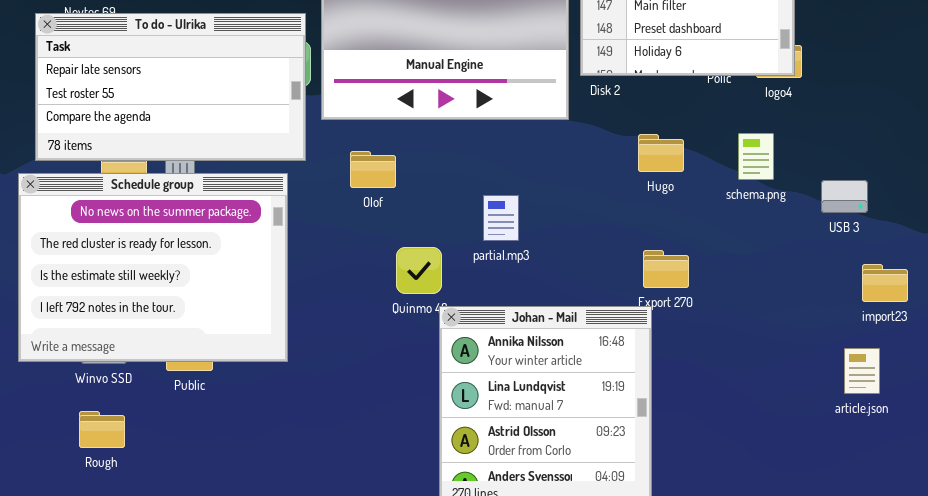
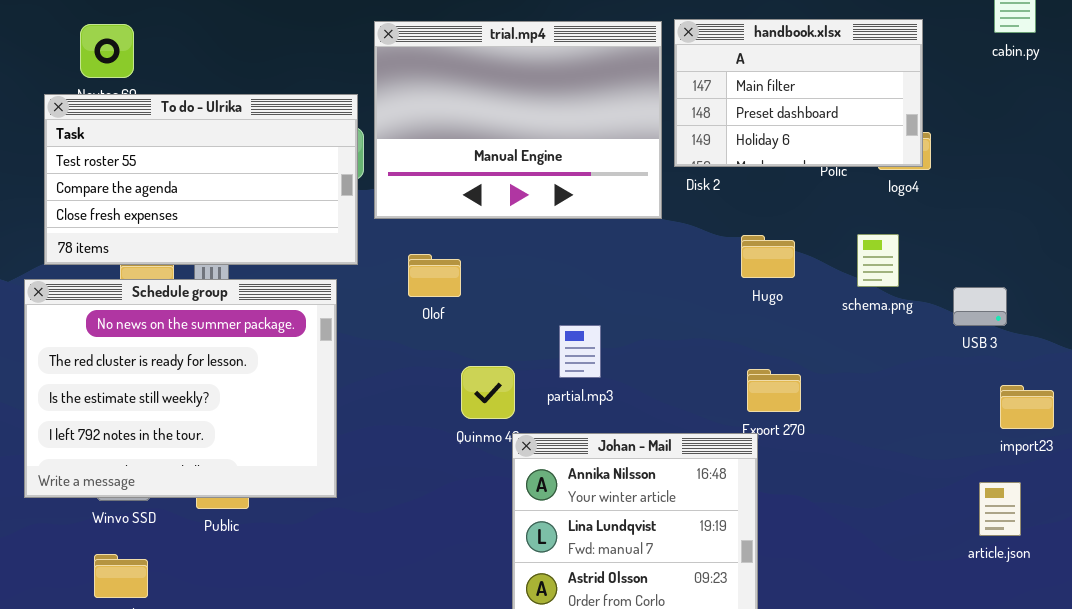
To do - Ulrika: [35,13,306,161] -> [44,94,358,265], scrolled down 1 row
partial.mp3: [483,195,519,241] -> [559,325,601,378], moved

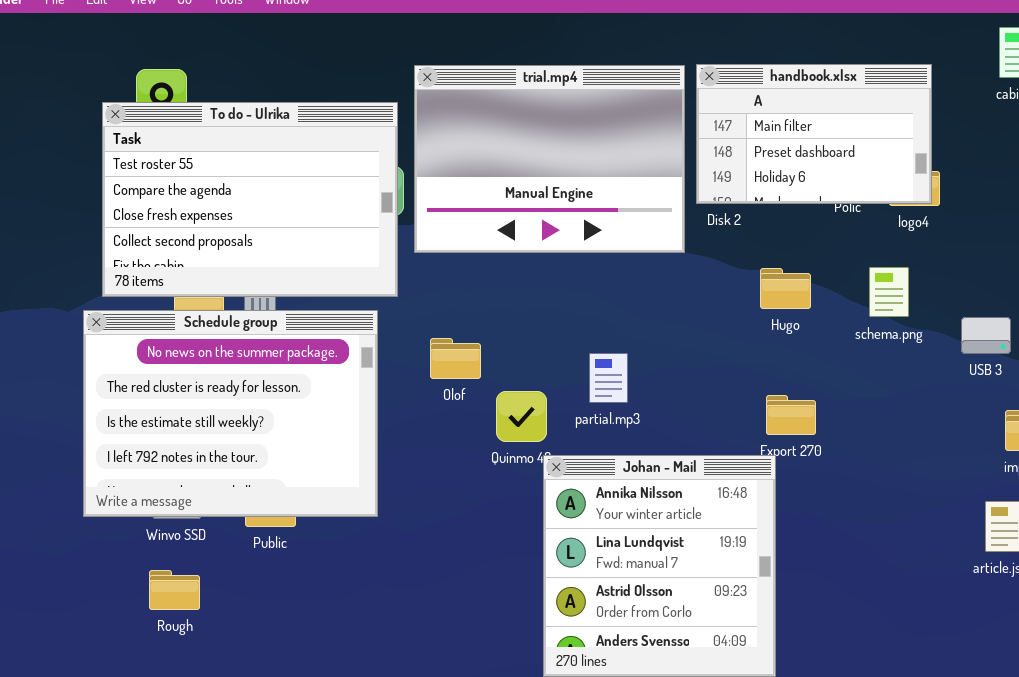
To do - Ulrika: [44,94,358,265] -> [102,102,398,297], resized
Olof: [408,254,461,297] -> [430,338,481,379], moved

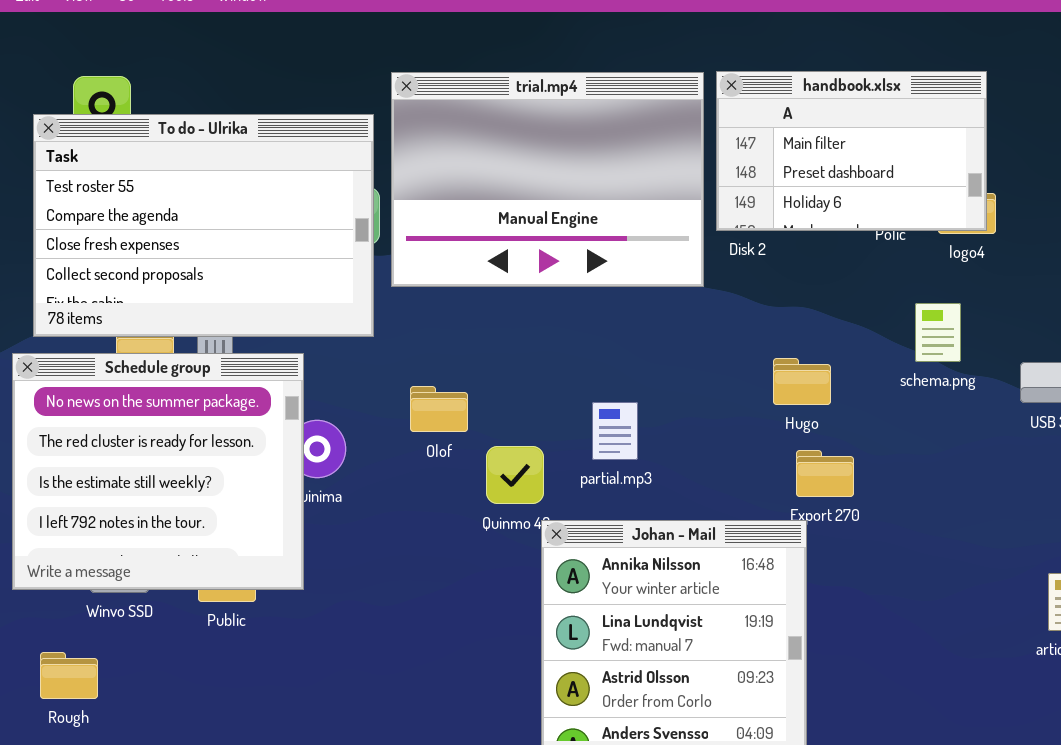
Hugo: [760,268,811,309] -> [773,358,831,405], moved
Schedule group: [83,310,378,517] -> [12,353,304,590], resized
Rough: [149,570,200,610] -> [40,652,98,699], moved

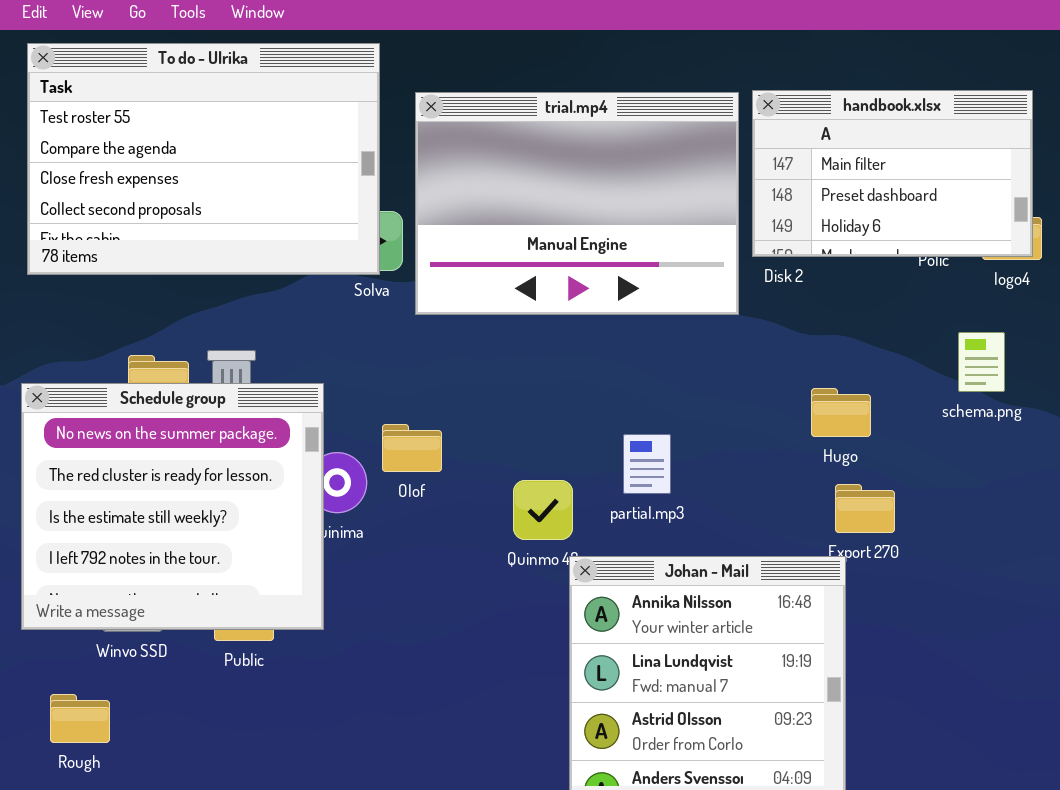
To do - Ulrika: [33,114,374,337] -> [27,43,380,275], moved
Olof: [410,386,468,432] -> [382,424,442,472], moved

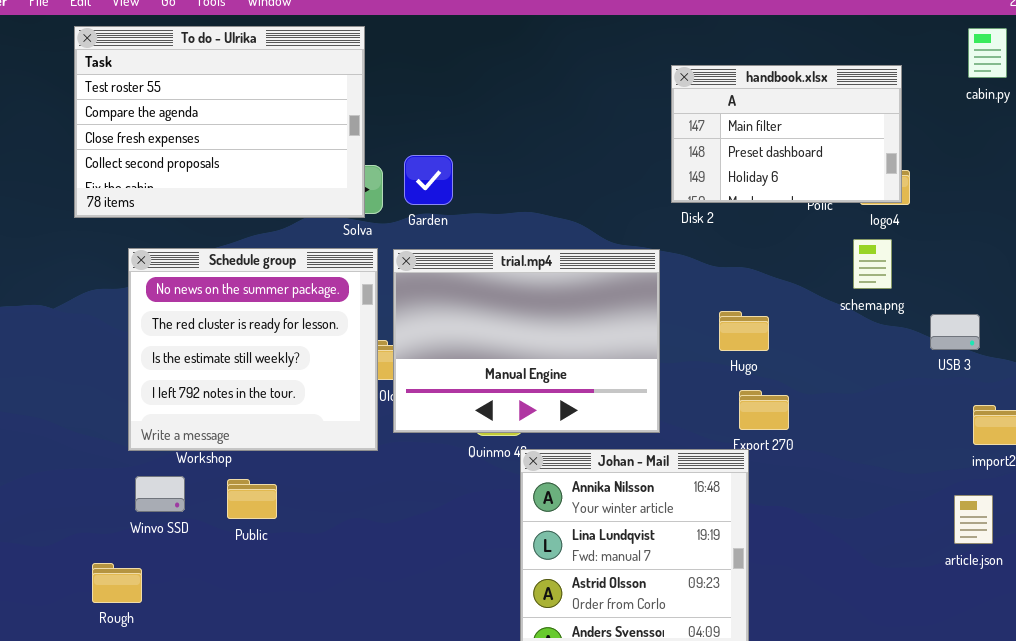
trial.mp4: [415,92,739,315] -> [393,249,660,433], moved
schema.png: [958,332,1005,392] -> [853,239,892,289], moved
Schedule group: [21,383,324,630] -> [128,248,378,451], moved

